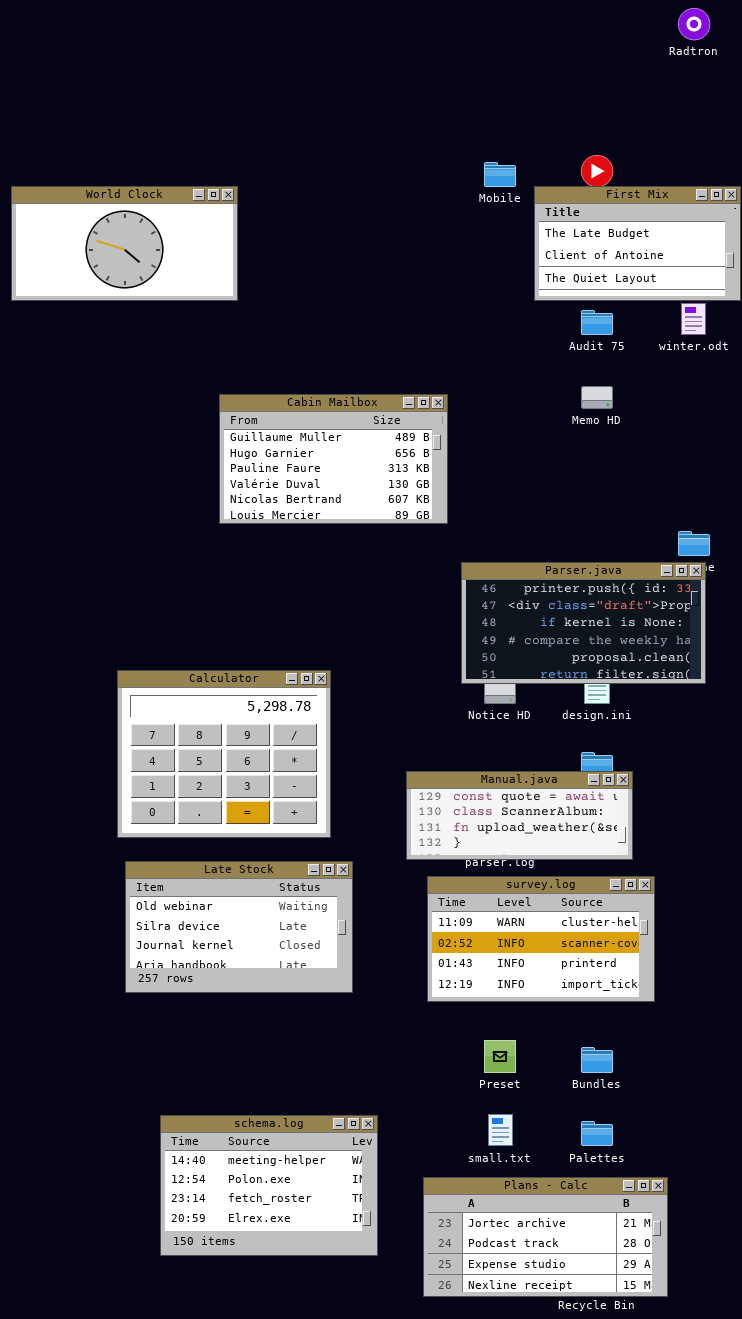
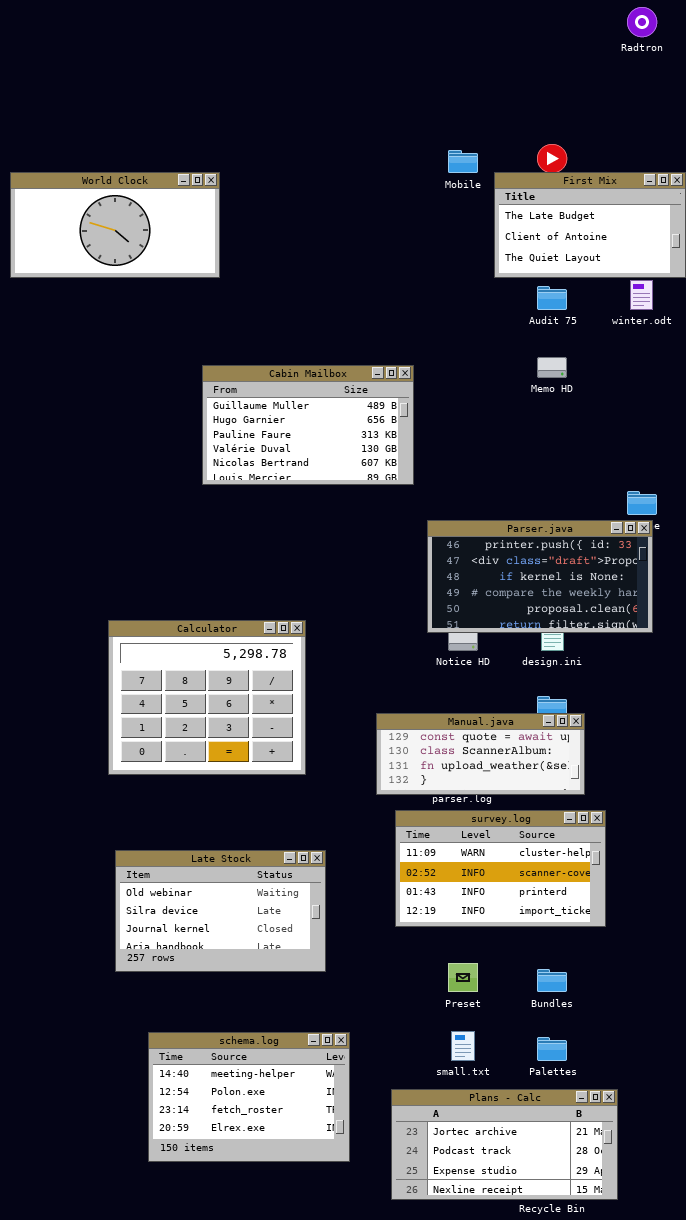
Late Stock: [125,861,353,993] -> [115,850,326,972], moved

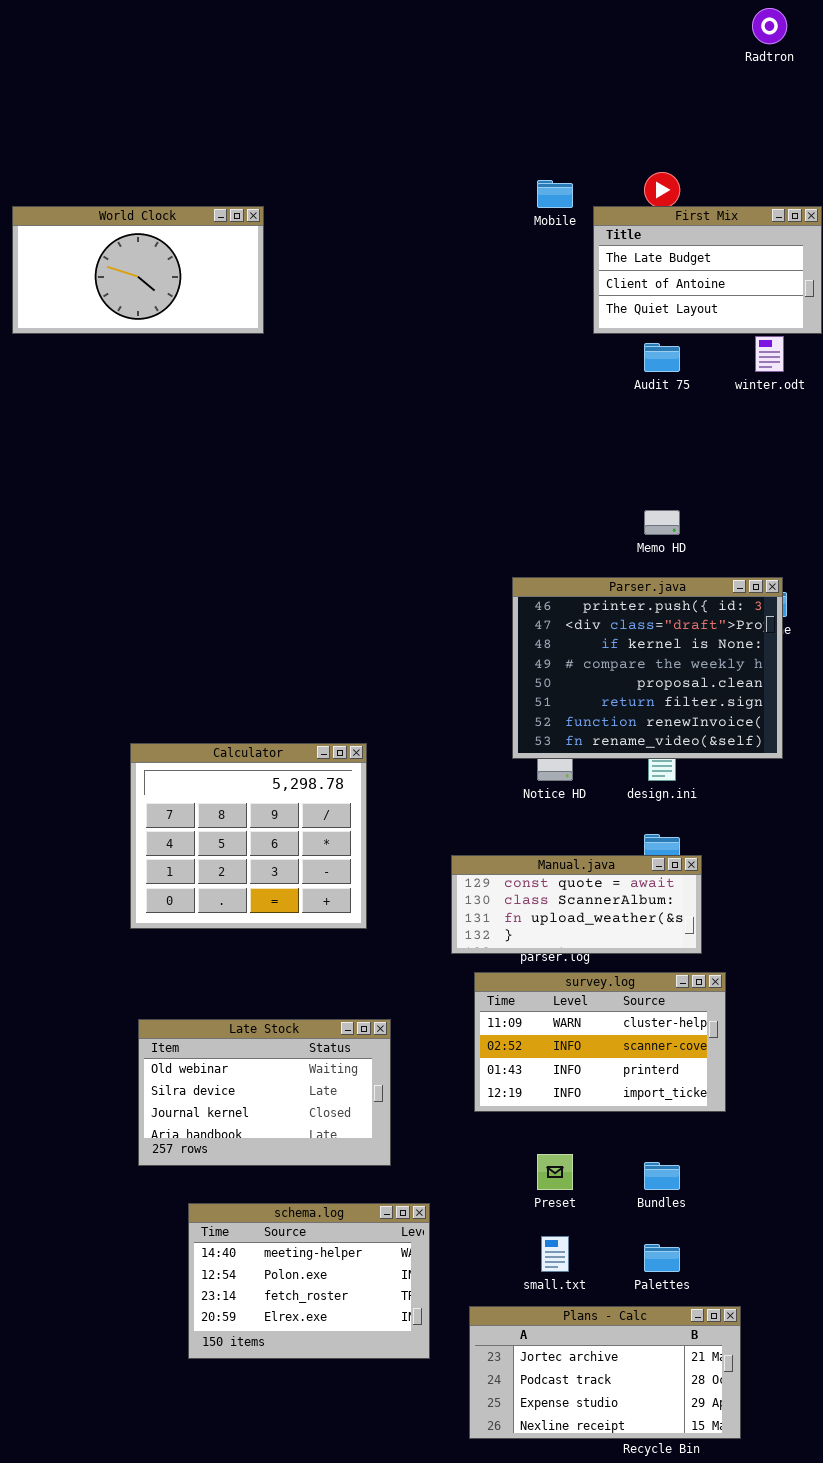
Memo HD: [537,357,567,378] -> [644,510,680,535], moved
Cabin Mailbox: [202,365,414,485] -> none, closed
Parser.java: [427,520,653,633] -> [512,577,783,759], resized
schema.log: [148,1032,350,1162] -> [188,1203,430,1359], moved

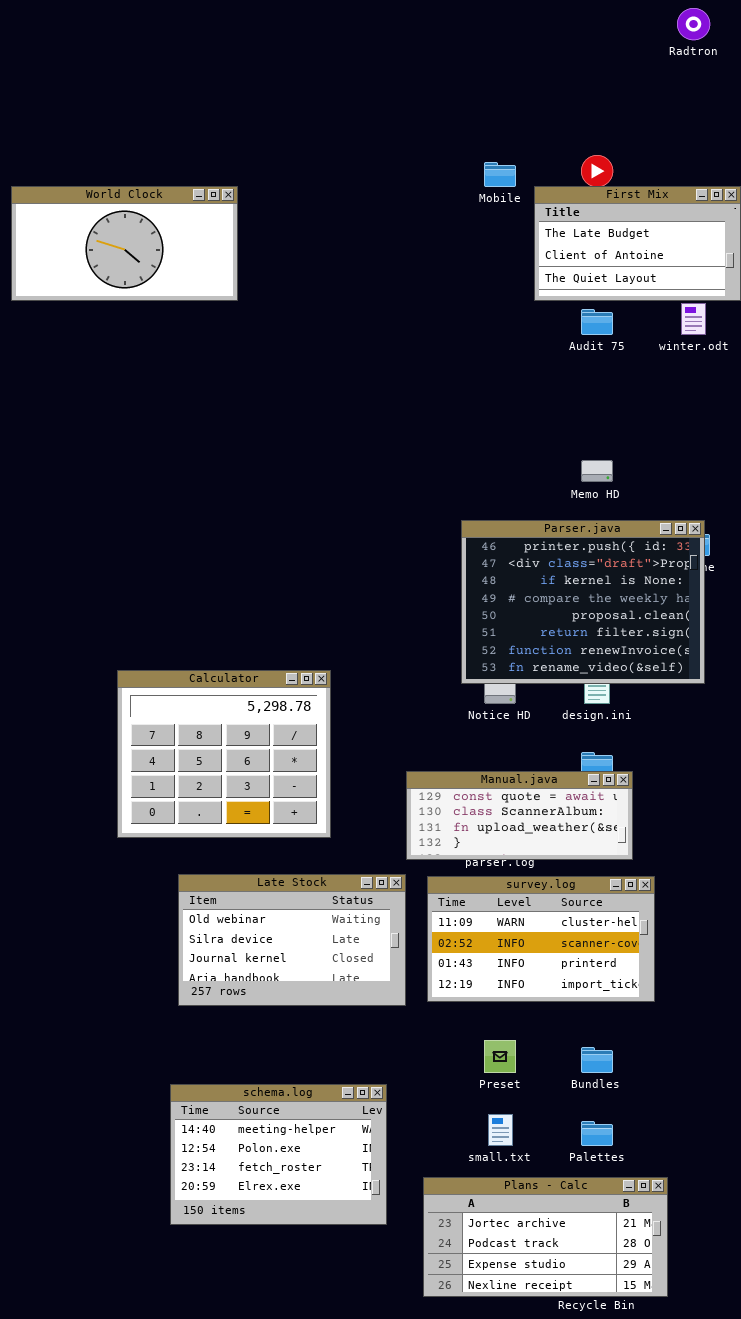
Late Stock: [138,1019,391,1166] -> [178,874,406,1006], moved

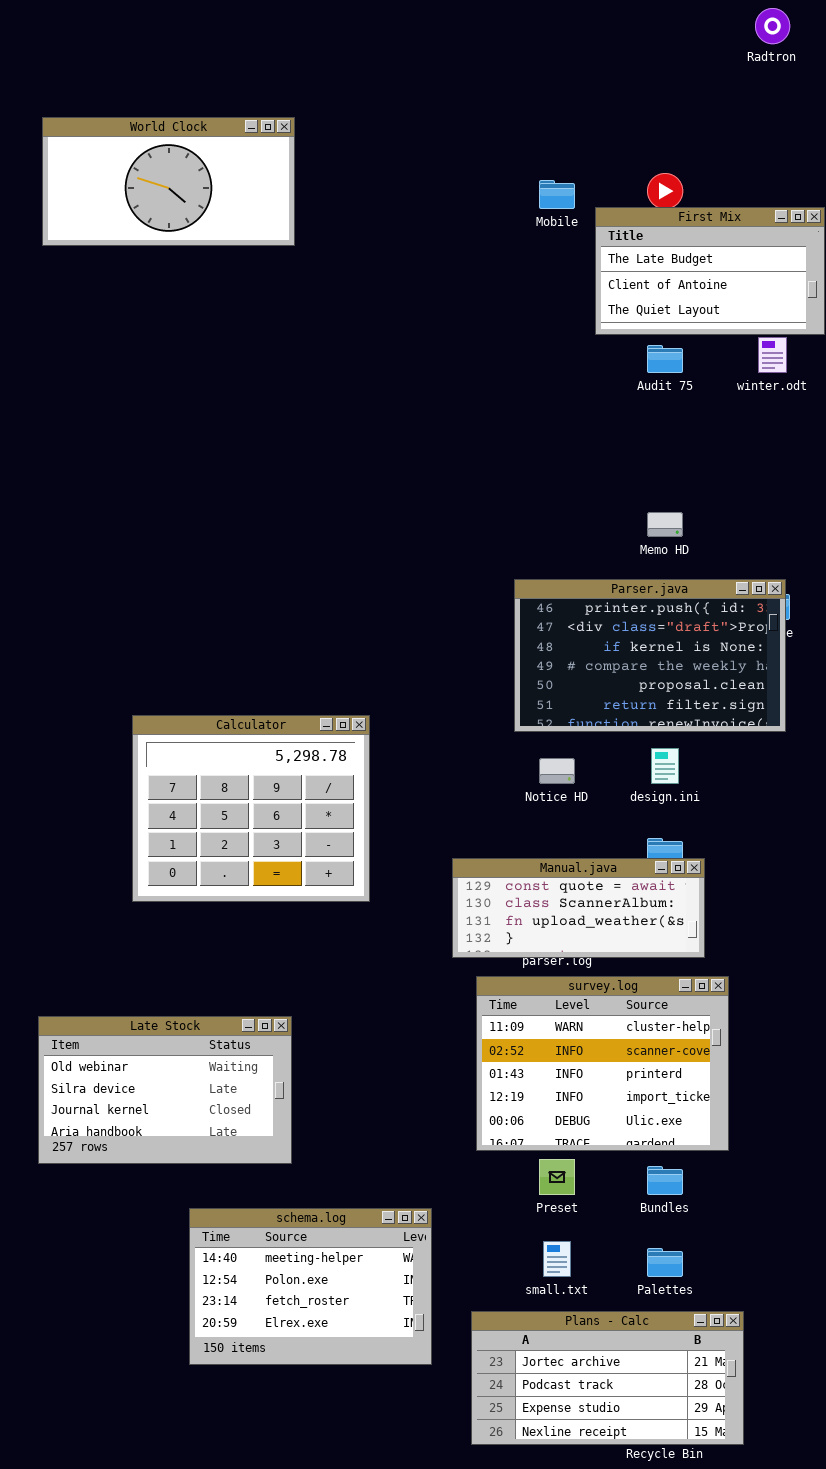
World Clock: [11,186,238,301] -> [42,117,295,246], moved
Parser.java: [461,520,705,684] -> [514,579,786,732], resized
Calculator: [117,670,331,838] -> [132,715,370,902], moved
Late Stock: [178,874,406,1006] -> [38,1016,292,1164], moved
survey.log: [427,876,655,1002] -> [476,976,729,1151], resized

